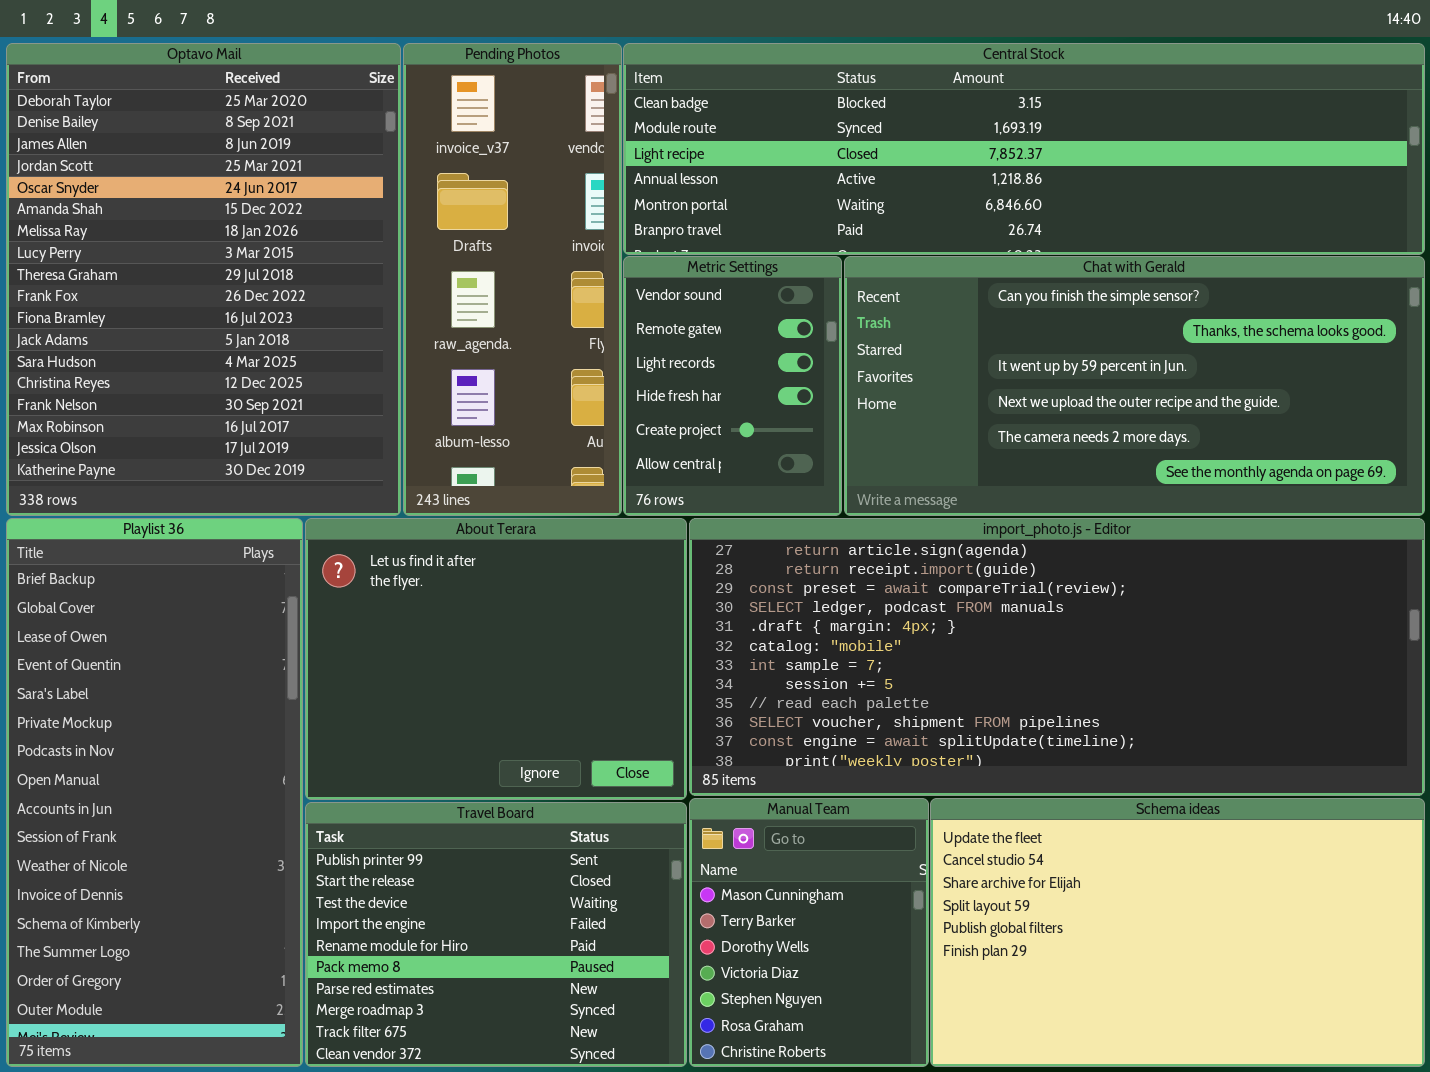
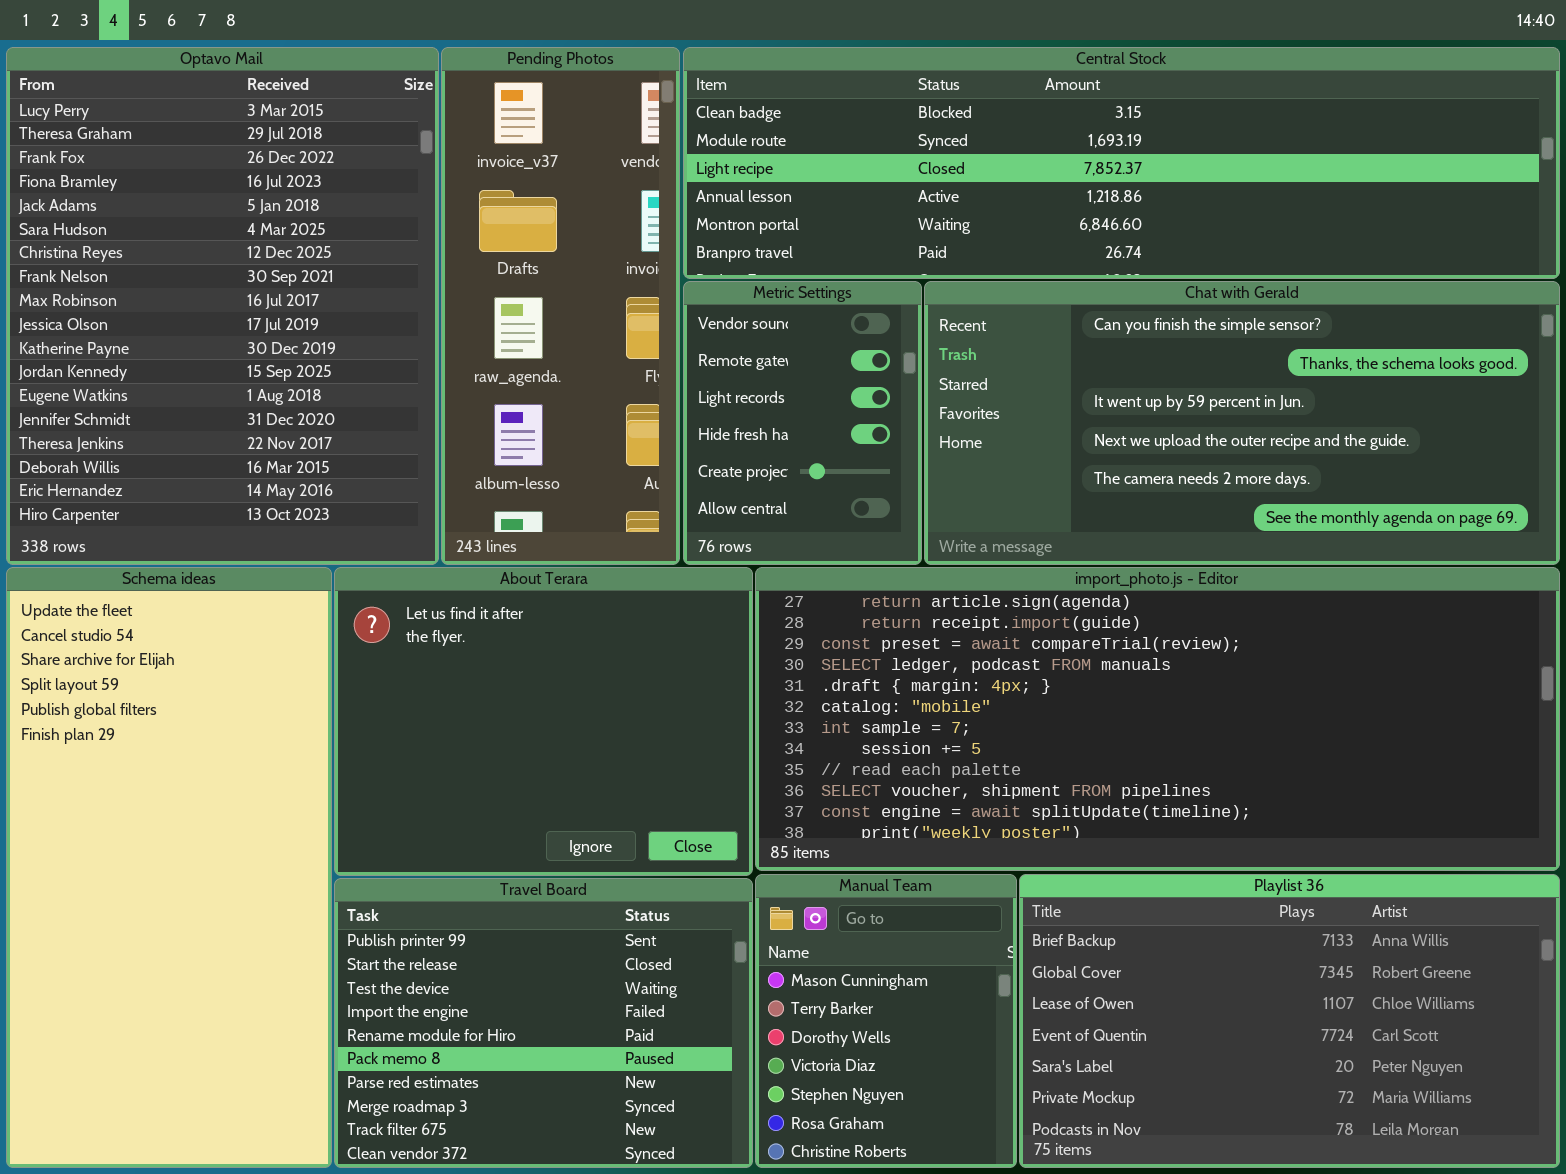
Optavo Mail: [6,43,401,516] -> [6,47,439,565], scrolled down 7 rows
Playlist 36: [6,518,303,1067] -> [1019,874,1560,1168], moved, resized
Schema ideas: [930,798,1425,1067] -> [6,567,332,1168], moved, resized

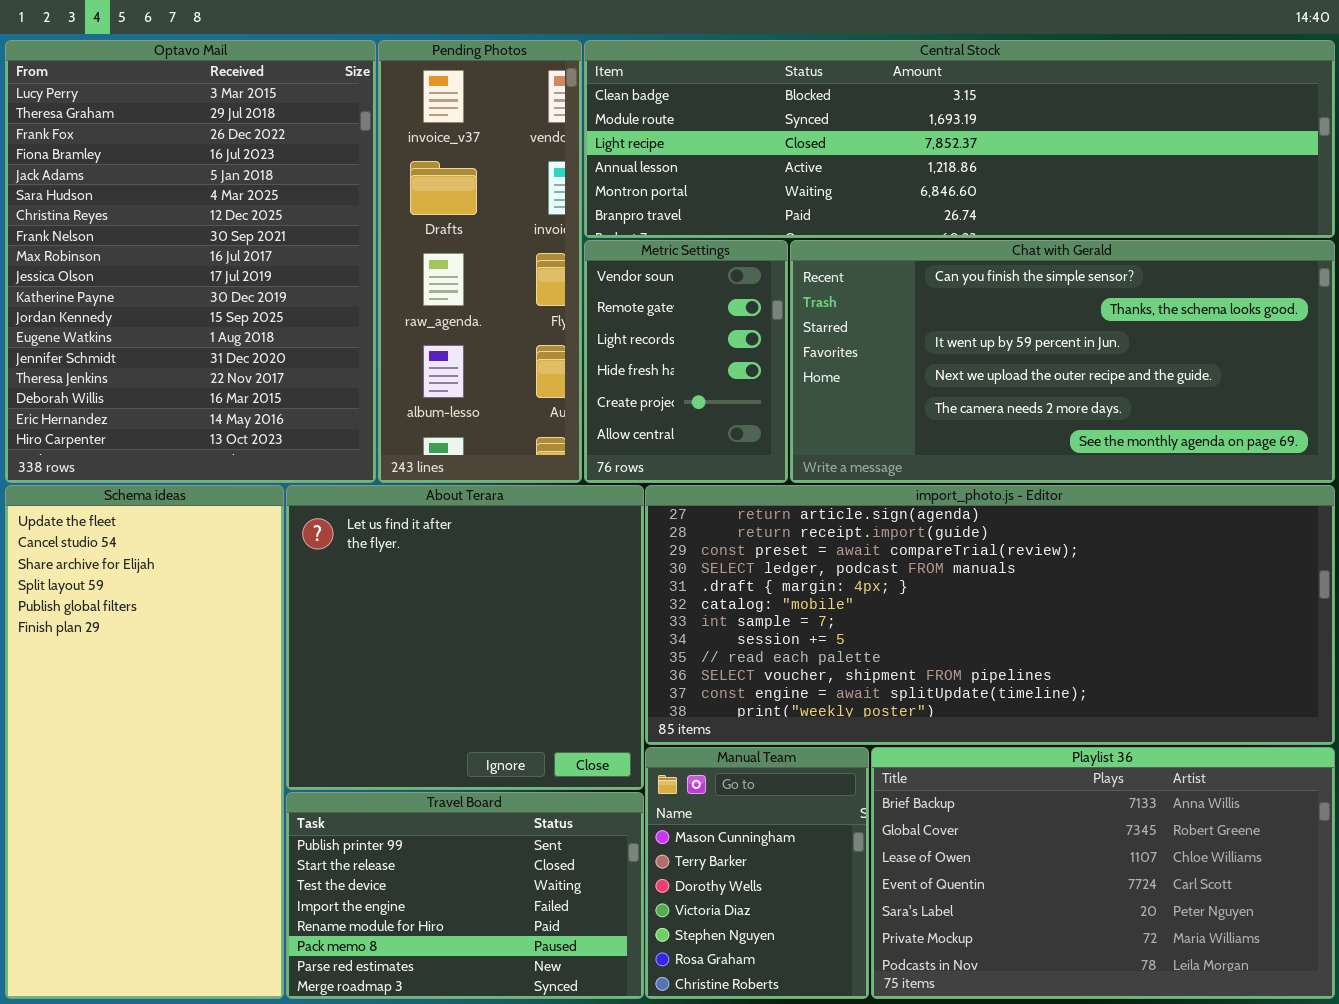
About Terara: [334,567,753,876] -> [286,485,644,790], resized
Travel Board: [334,878,753,1168] -> [286,792,644,999], resized

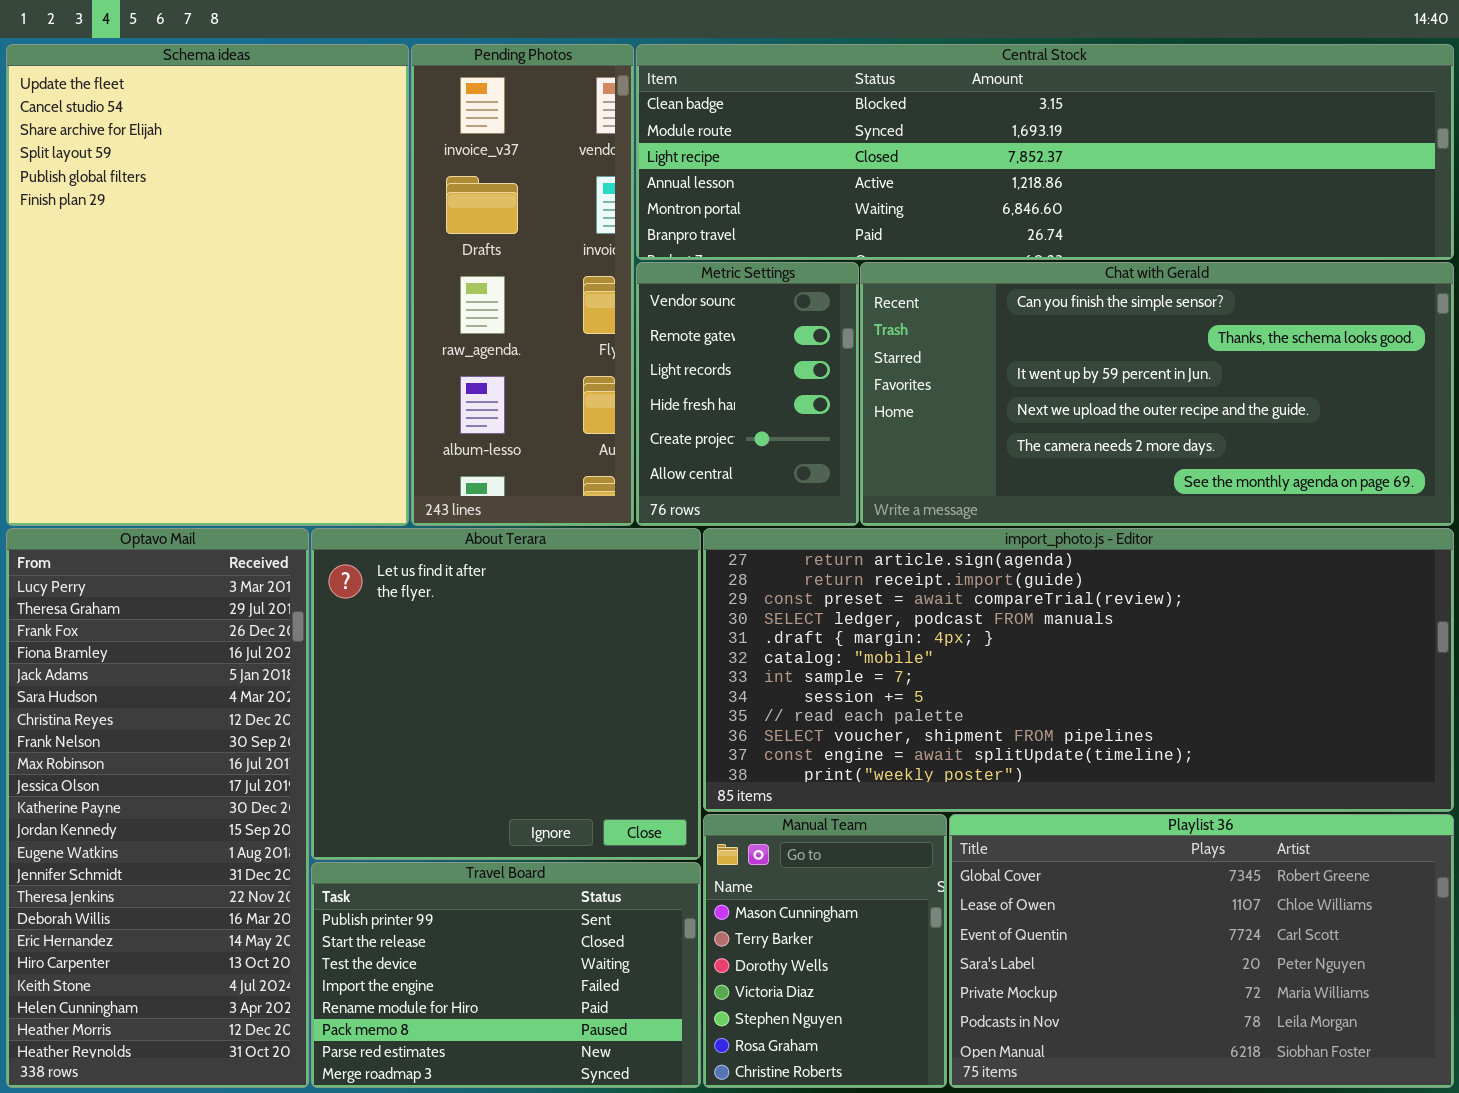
Optavo Mail: [5,40,376,483] -> [6,528,309,1088], moved, resized
Schema ideas: [5,485,284,999] -> [6,44,409,526], moved, resized
Playlist 36: [871,747,1335,999] -> [949,814,1454,1088], scrolled down 1 row

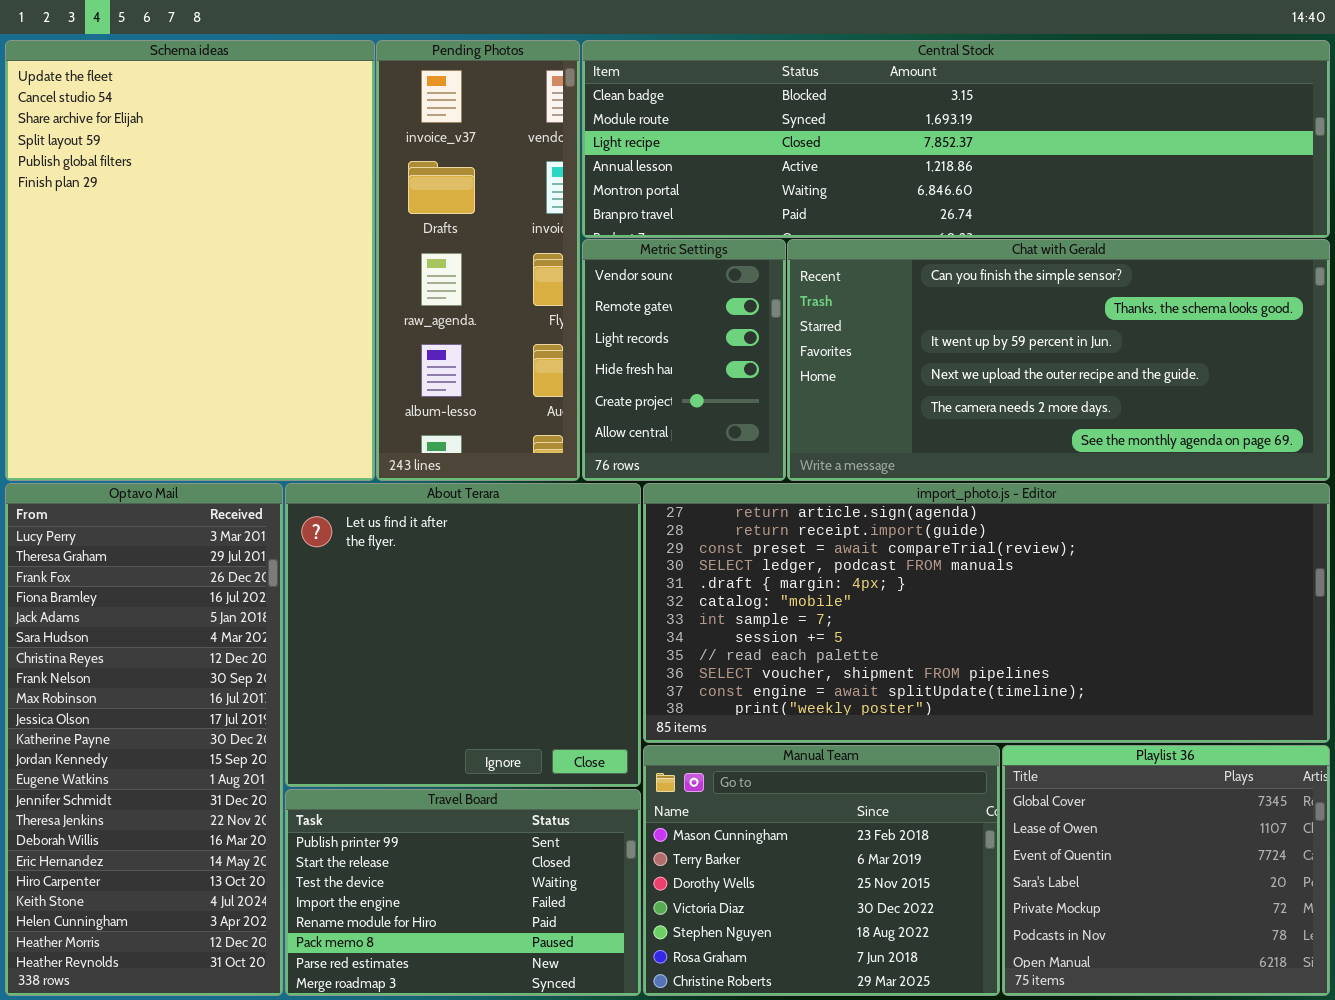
Manual Team: [703,814,947,1088] -> [643,745,1000,996], resized
Playlist 36: [949,814,1454,1088] -> [1002,745,1330,996], resized

